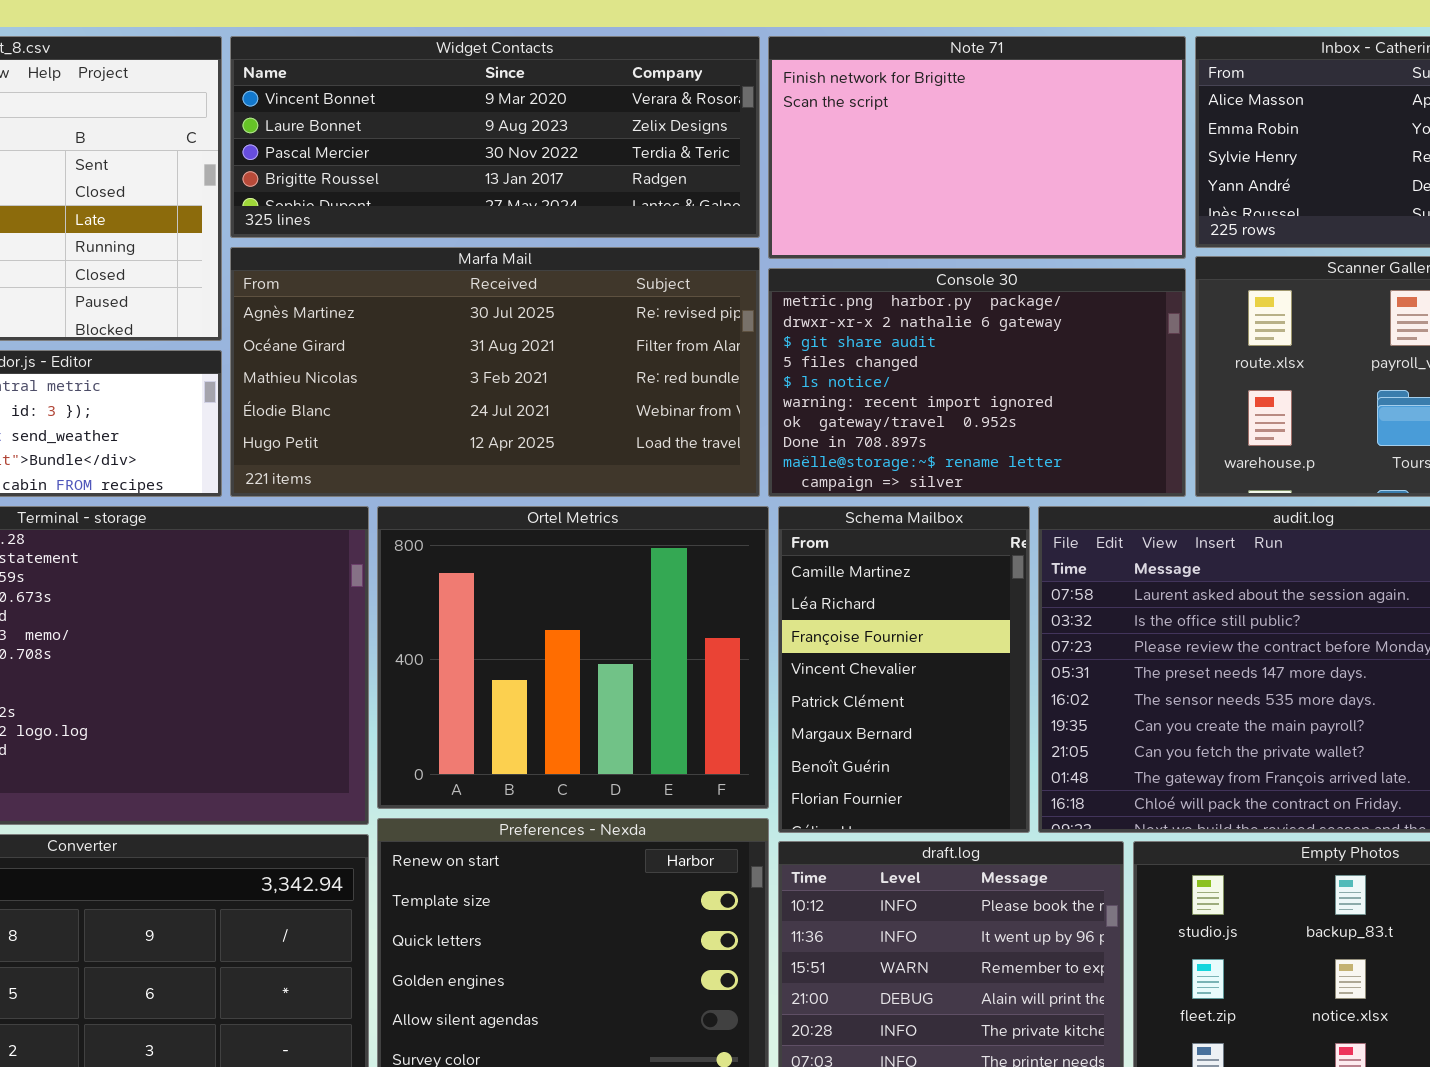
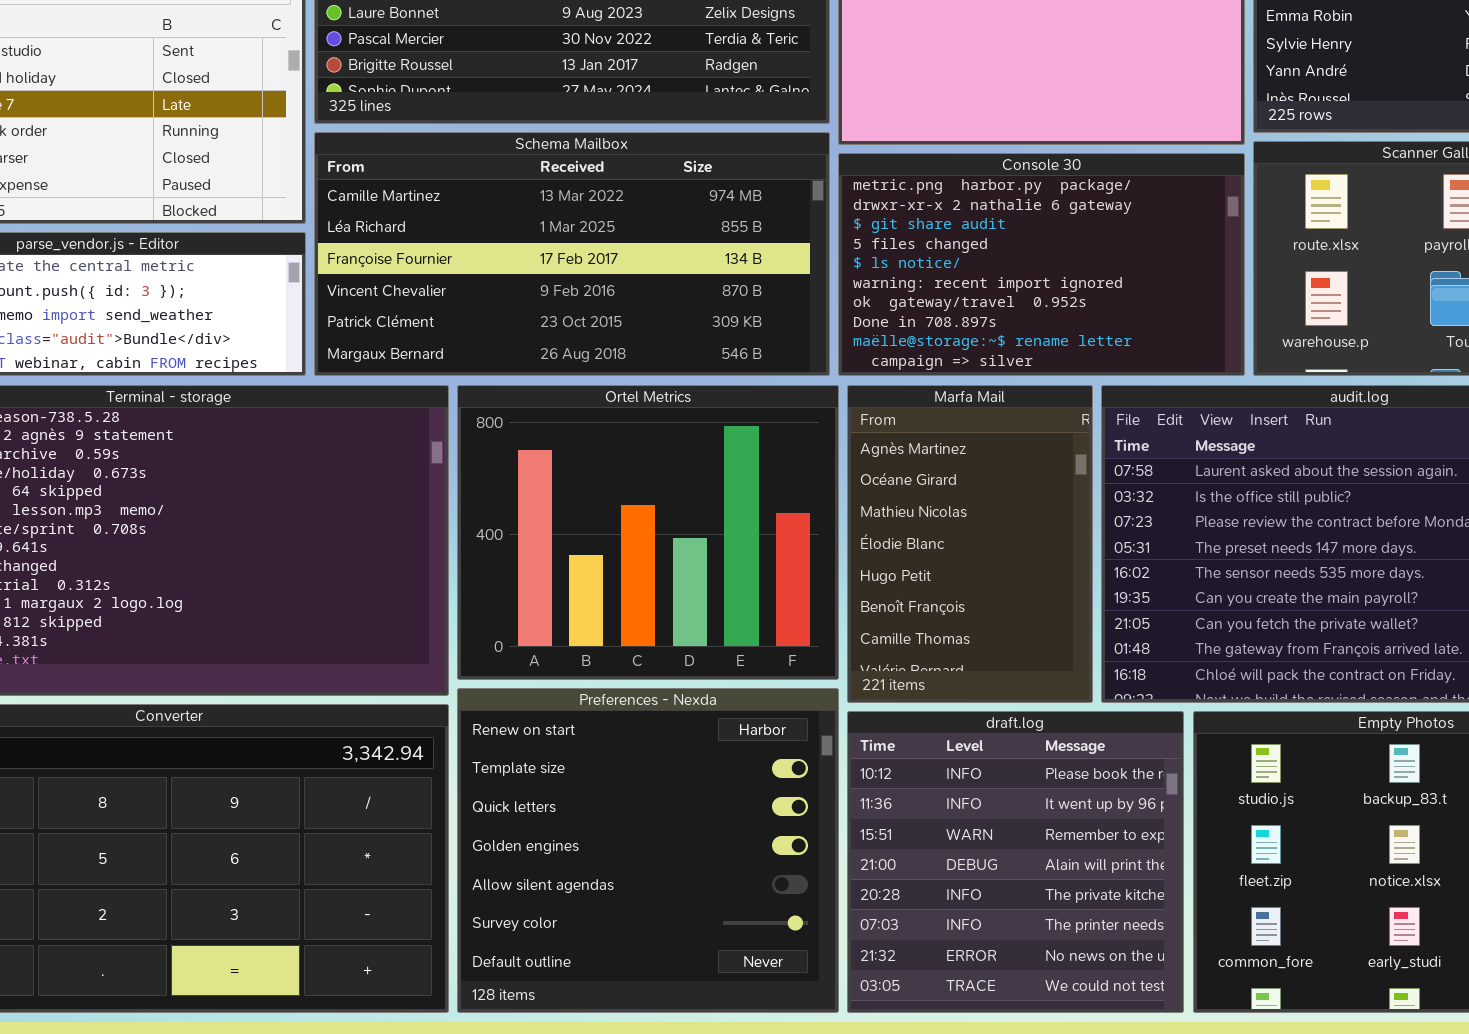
Marfa Mail: [230,247,760,497] -> [847,385,1093,703], moved, resized
Schema Mailbox: [778,506,1030,833] -> [314,132,830,376], moved, resized

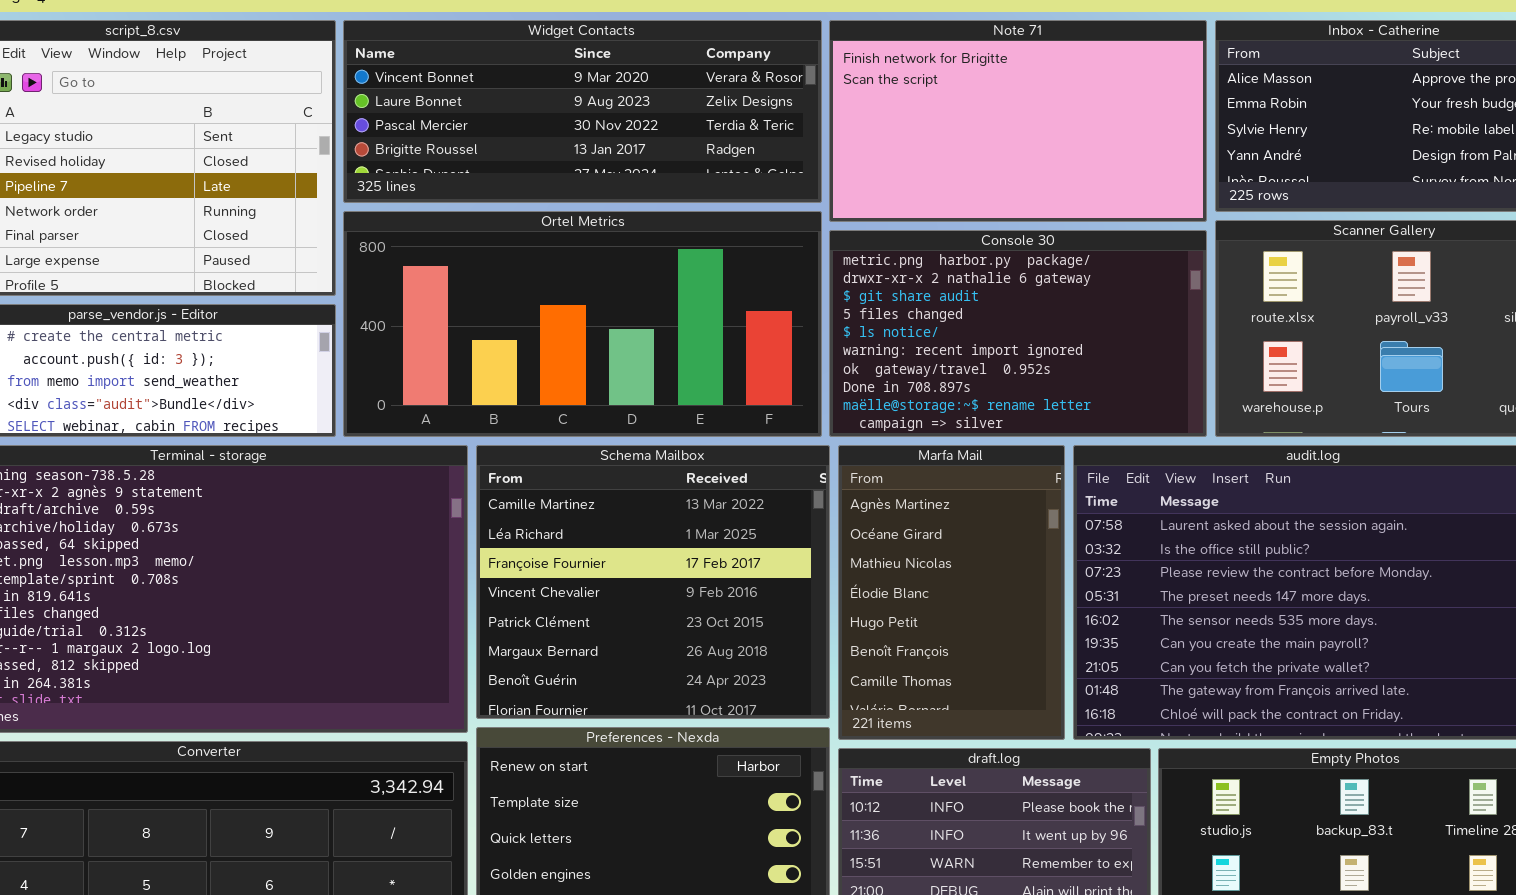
Schema Mailbox: [314,132,830,376] -> [476,445,830,719], moved, resized
Ortel Metrics: [457,385,839,680] -> [343,211,822,437], moved, resized

